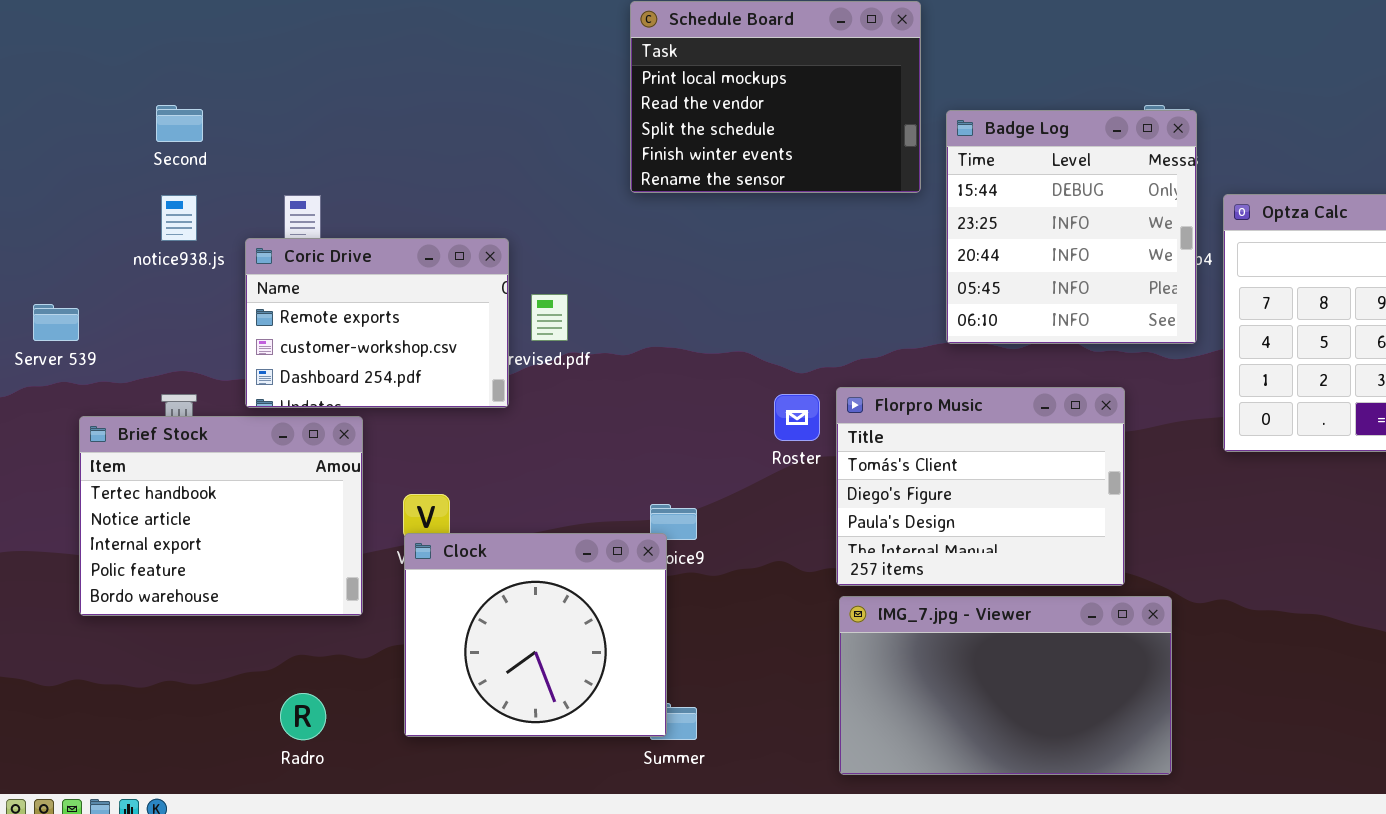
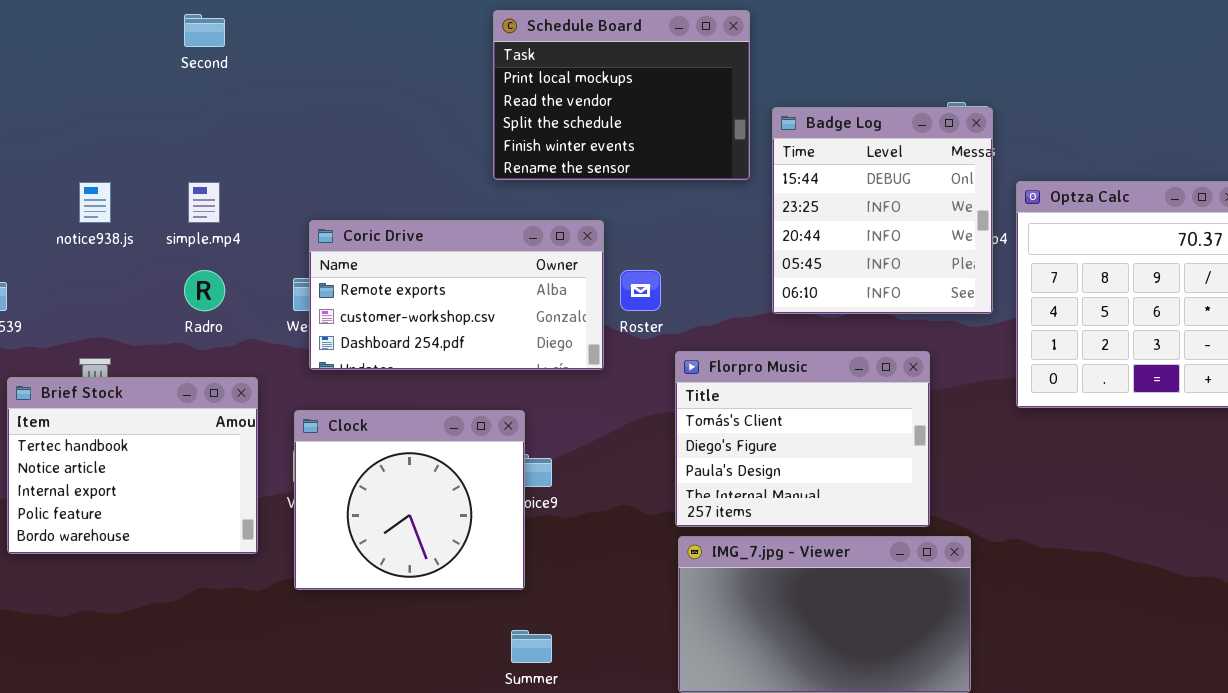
Second: [156,105,203,142] -> [184,14,225,47], moved
Coric Drive: [245,238,509,408] -> [309,220,604,370], moved, resized
Roster: [774,394,820,441] -> [620,270,661,311], moved
Clock: [404,533,667,737] -> [294,410,525,590], moved
Radro: [280,693,326,740] -> [184,270,225,311], moved

